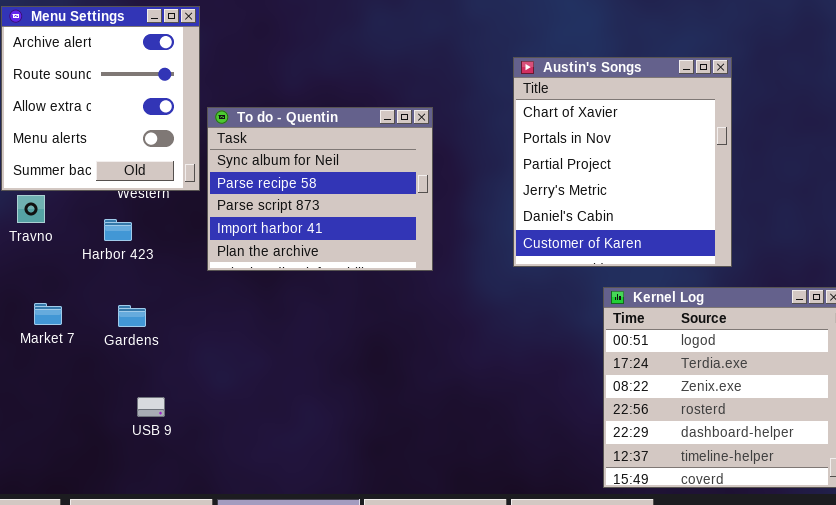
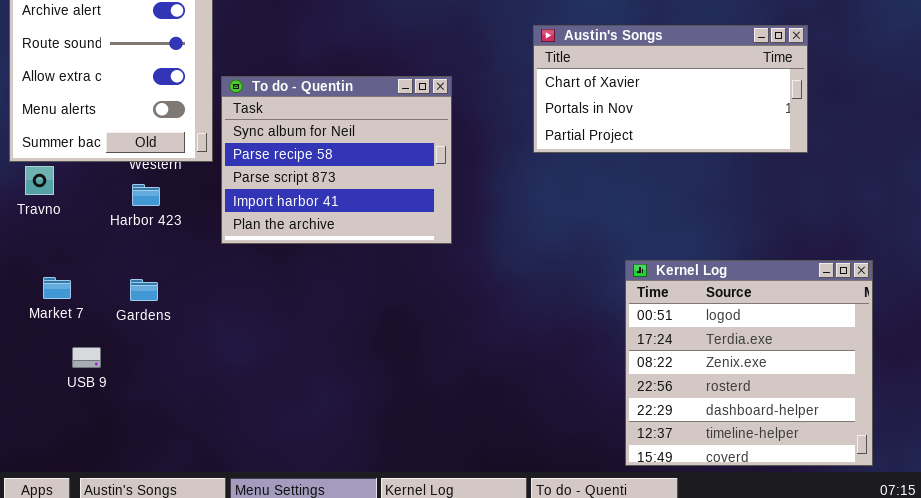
Austin's Songs: [513,57,732,267] -> [533,25,808,153], resized
Harbor 423: [104,219,132,241] -> [132,184,160,206], moved
USB 9: [137,397,165,417] -> [72,347,101,368], moved

